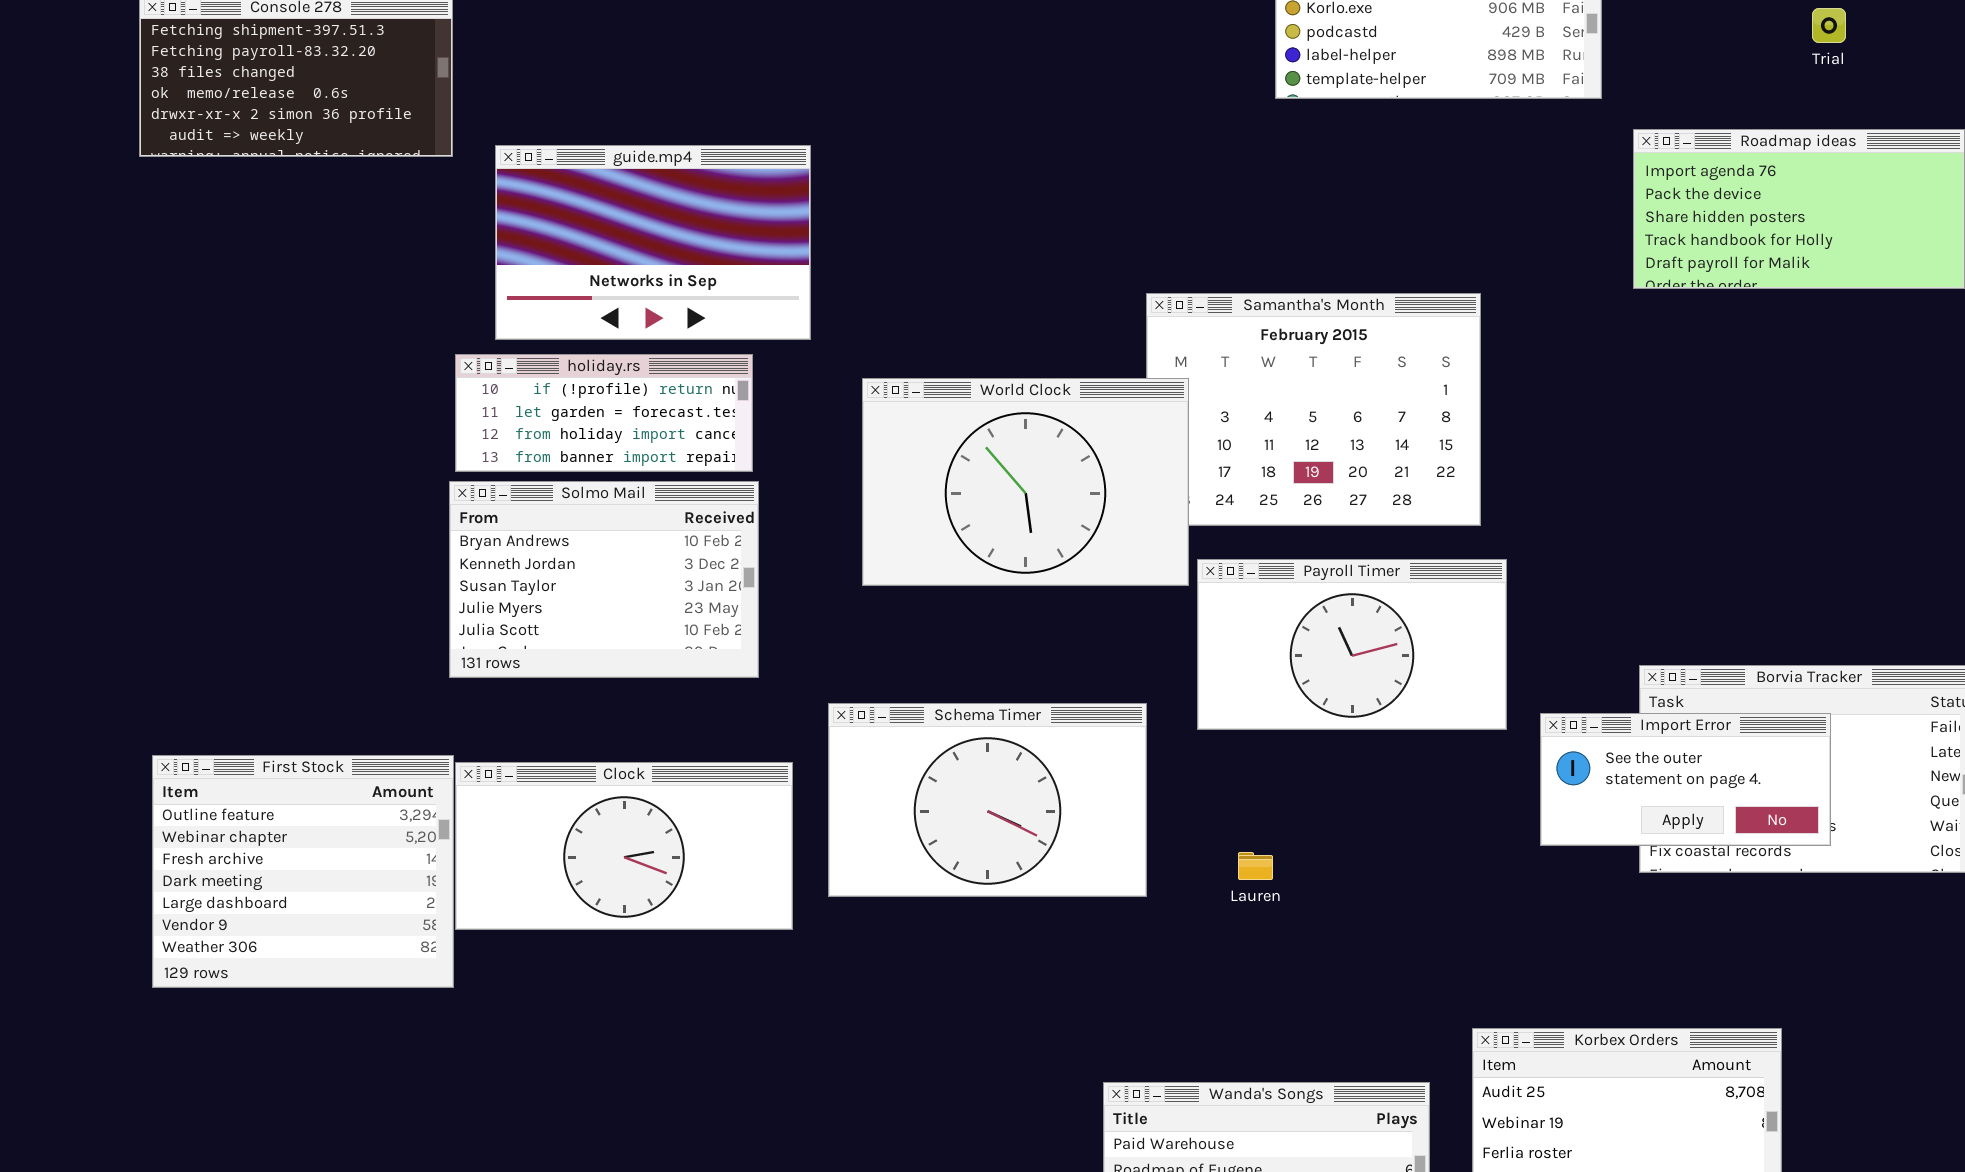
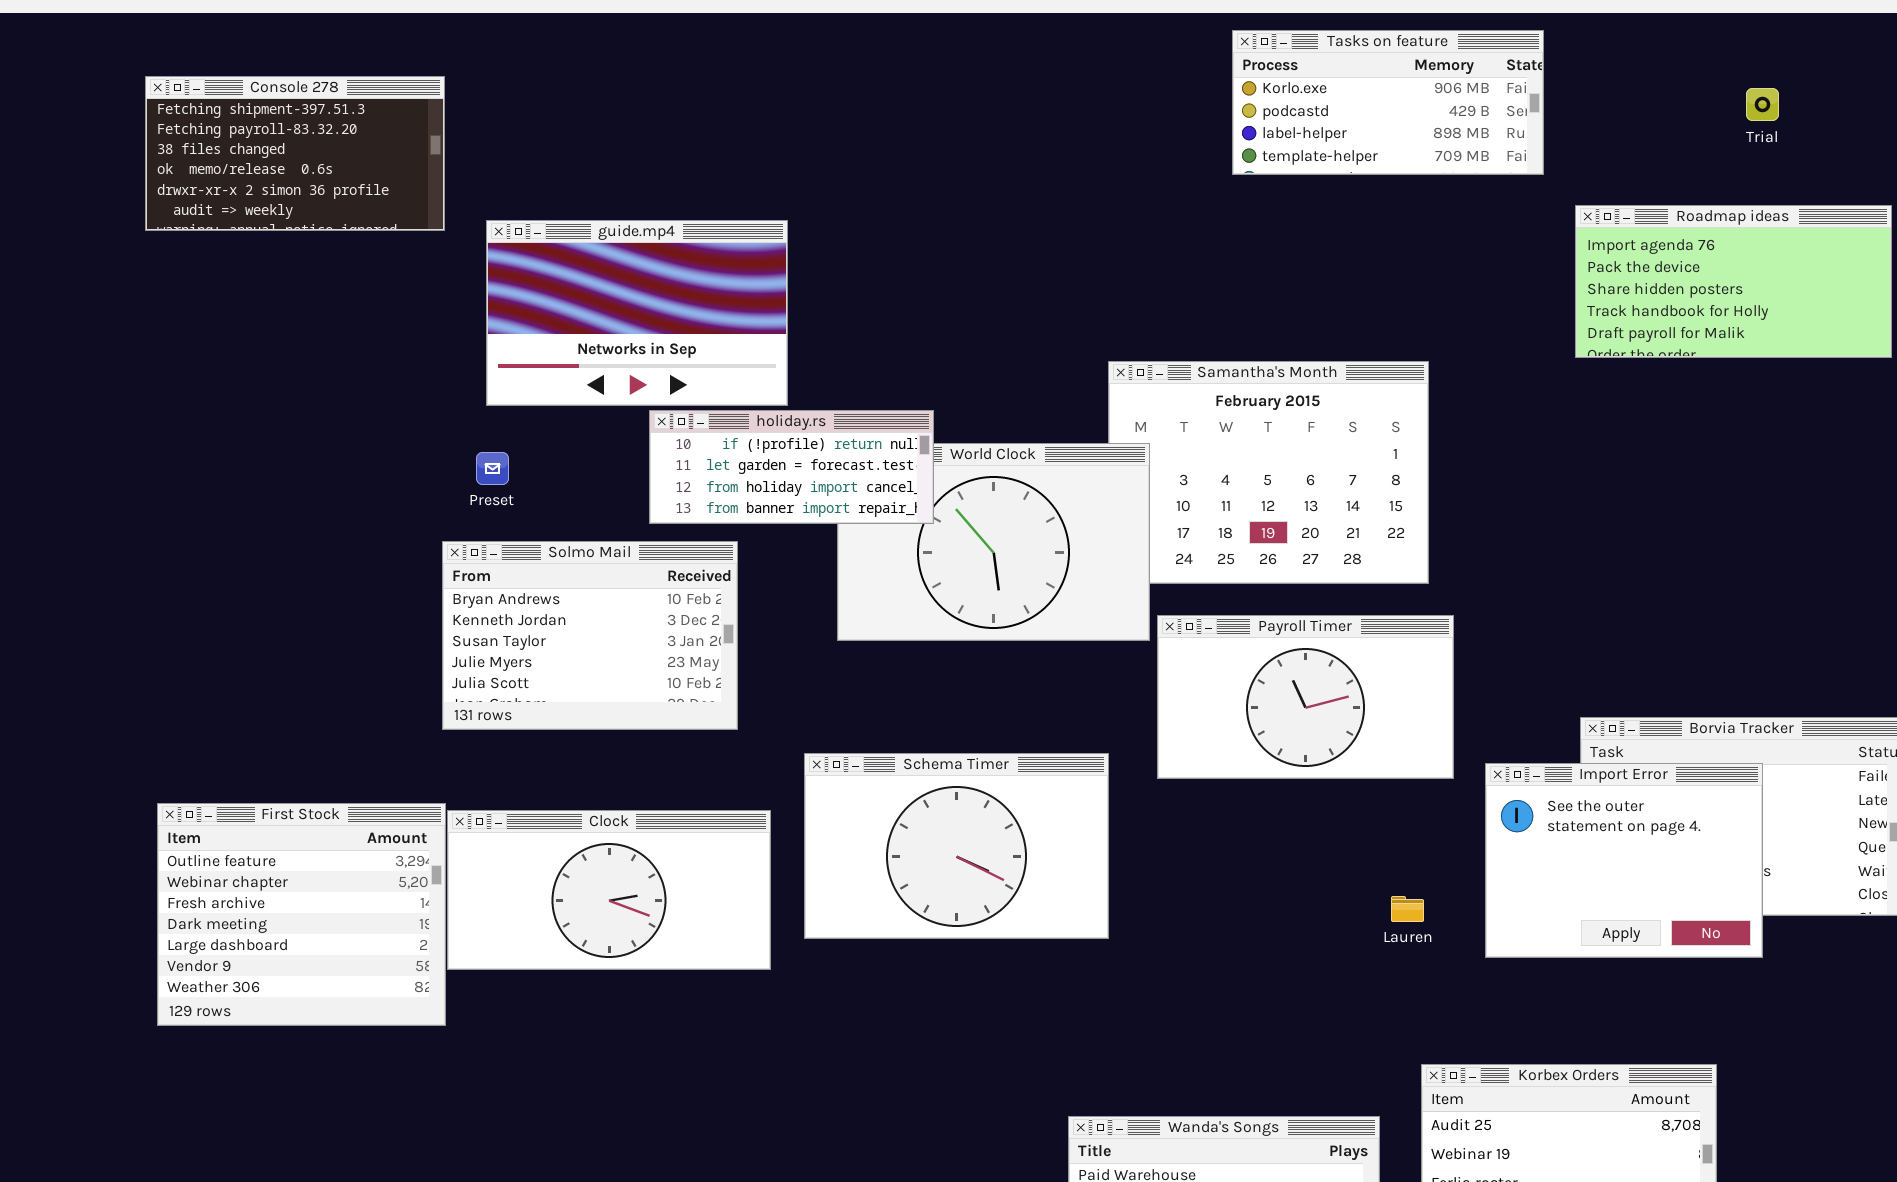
holiday.rs: [455,354,753,472] -> [649,410,934,524], moved
Import Error: [1540,713,1831,846] -> [1485,763,1763,958], resized
Lauren: [1238,852,1273,880] -> [1391,896,1424,922], moved

